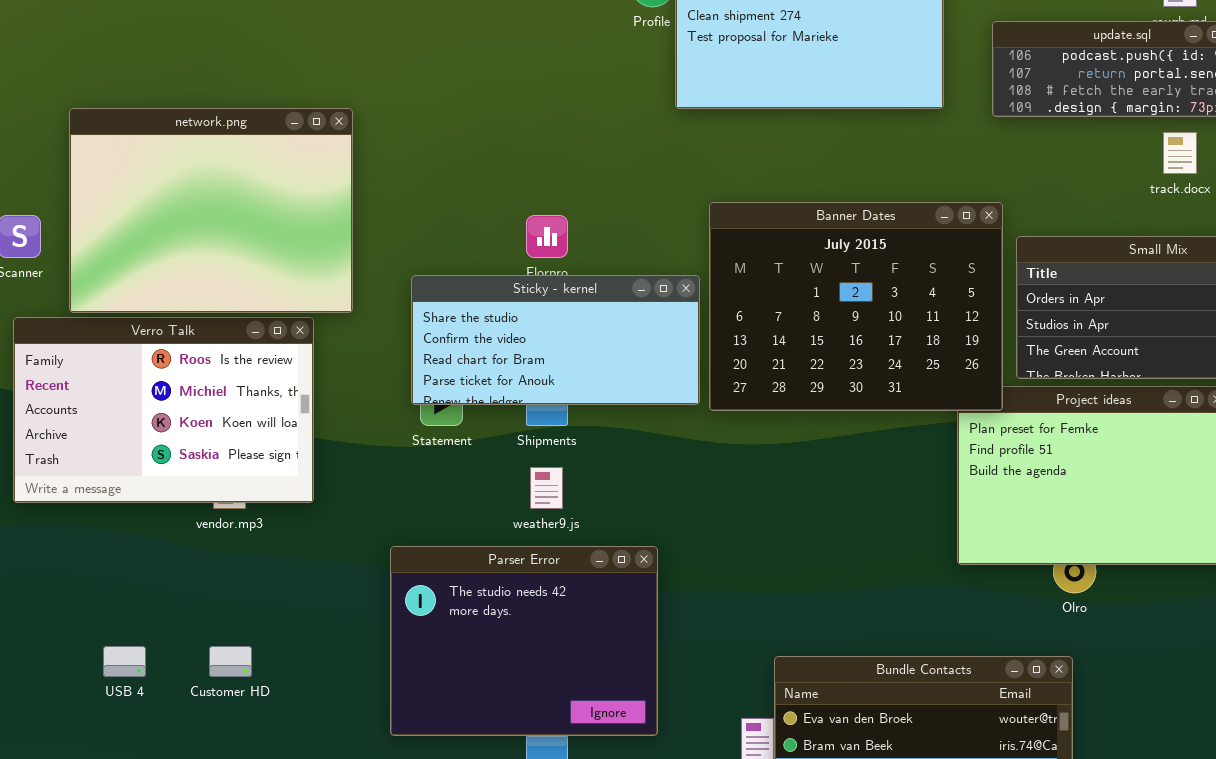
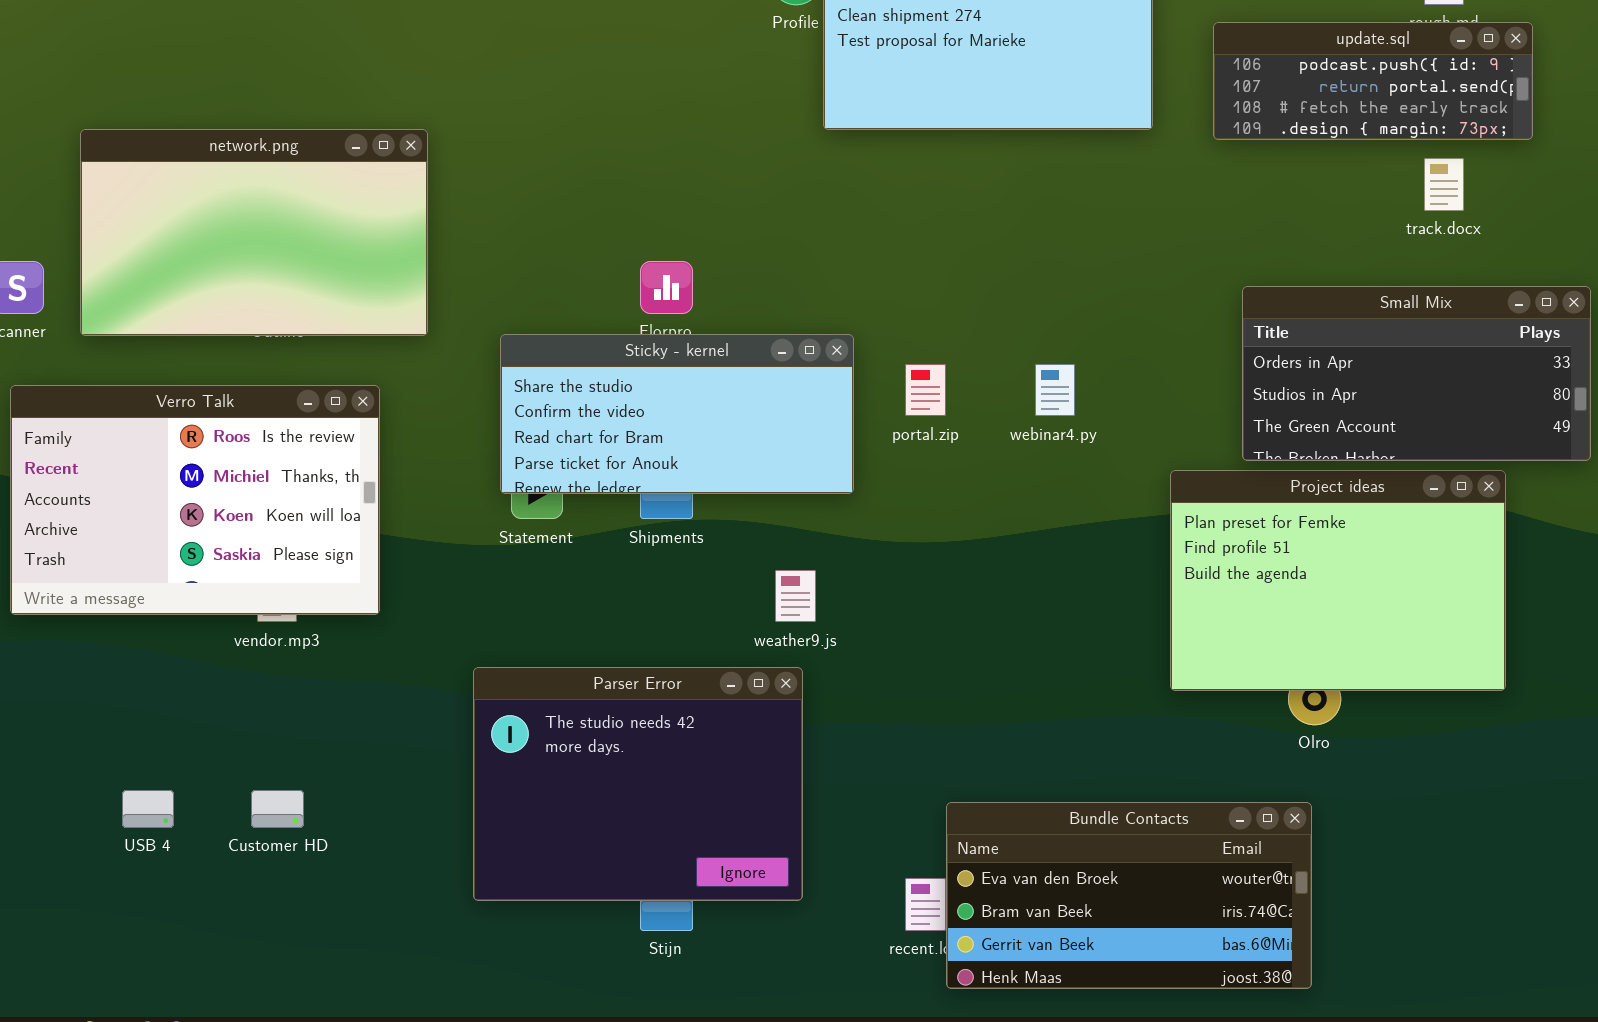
network.png: [69,108,353,313] -> [80,129,428,336], resized
Banner Dates: [709,202,1003,411] -> none, closed
weather9.js: [530,467,563,509] -> [775,570,816,622], moved

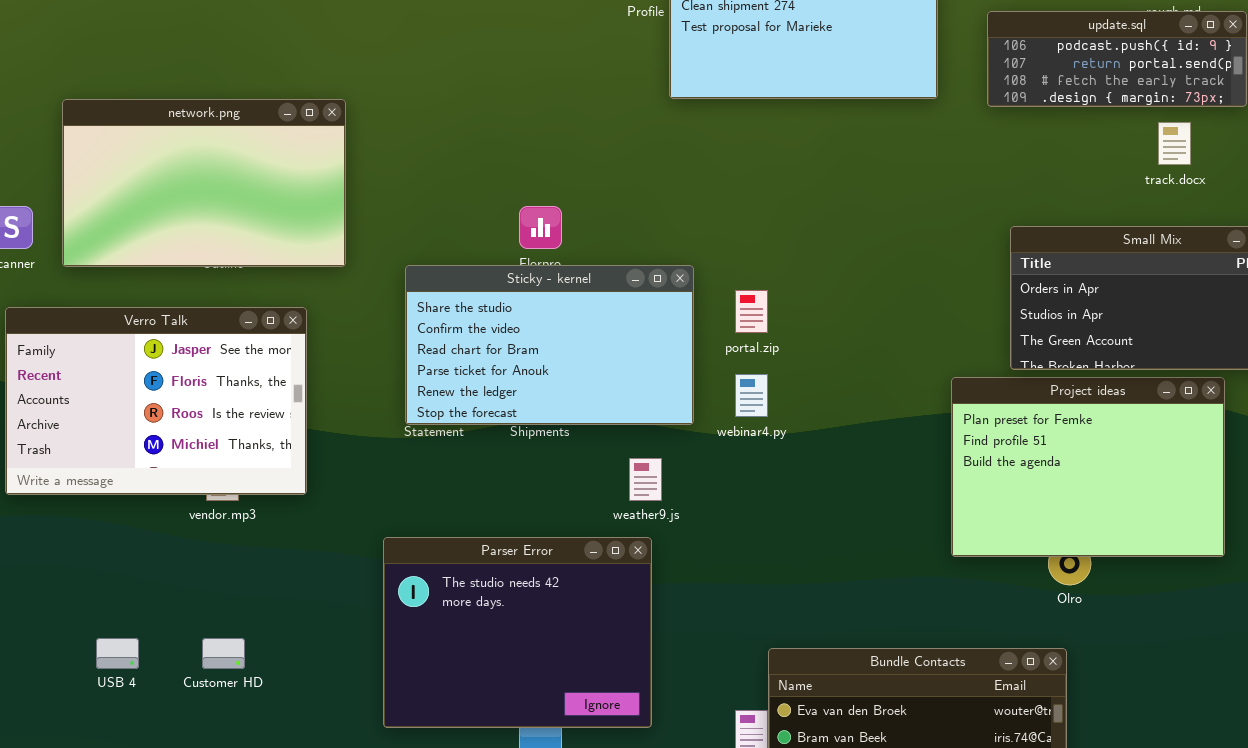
Sticky - kernel: [500,334,854,494] -> [405,265,694,425], resized
webinar4.py: [1035,364,1075,416] -> [735,374,768,417], moved
Verro Talk: [10,385,380,615] -> [5,307,307,495], scrolled up 2 rows

